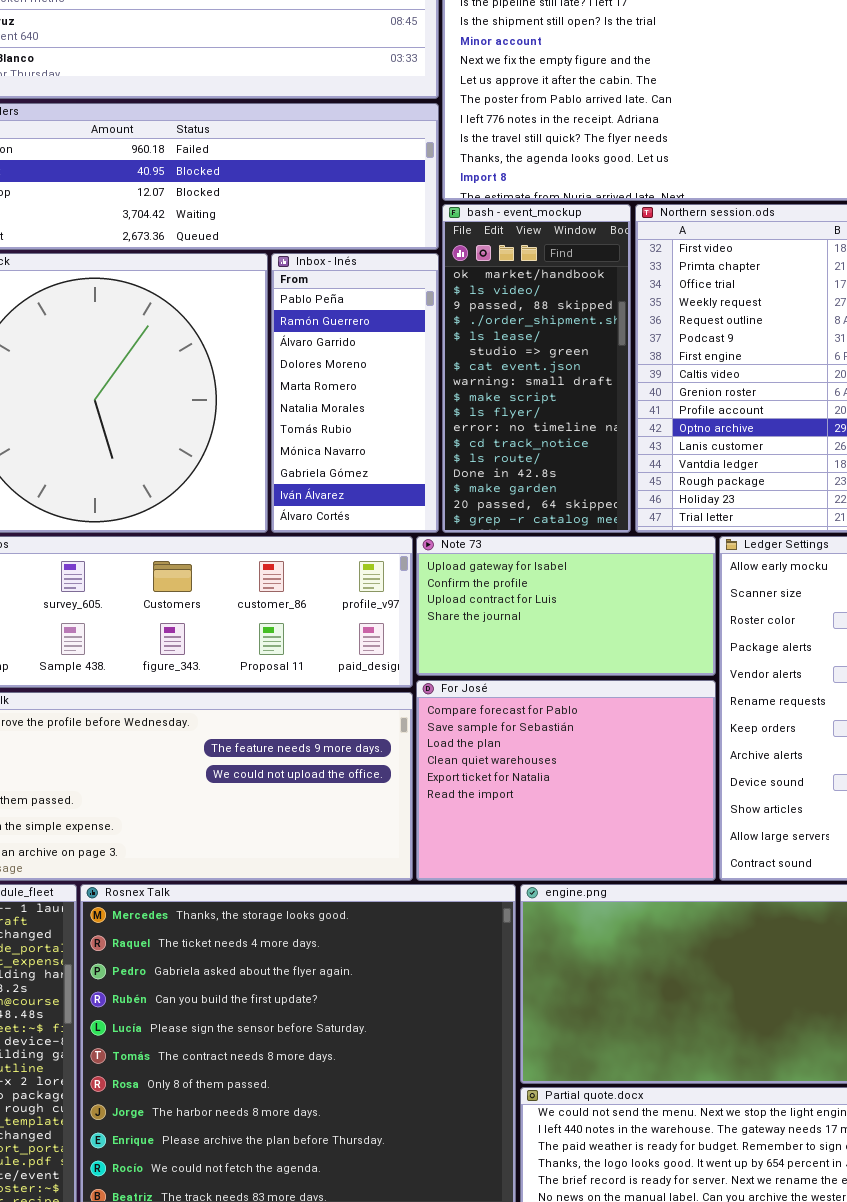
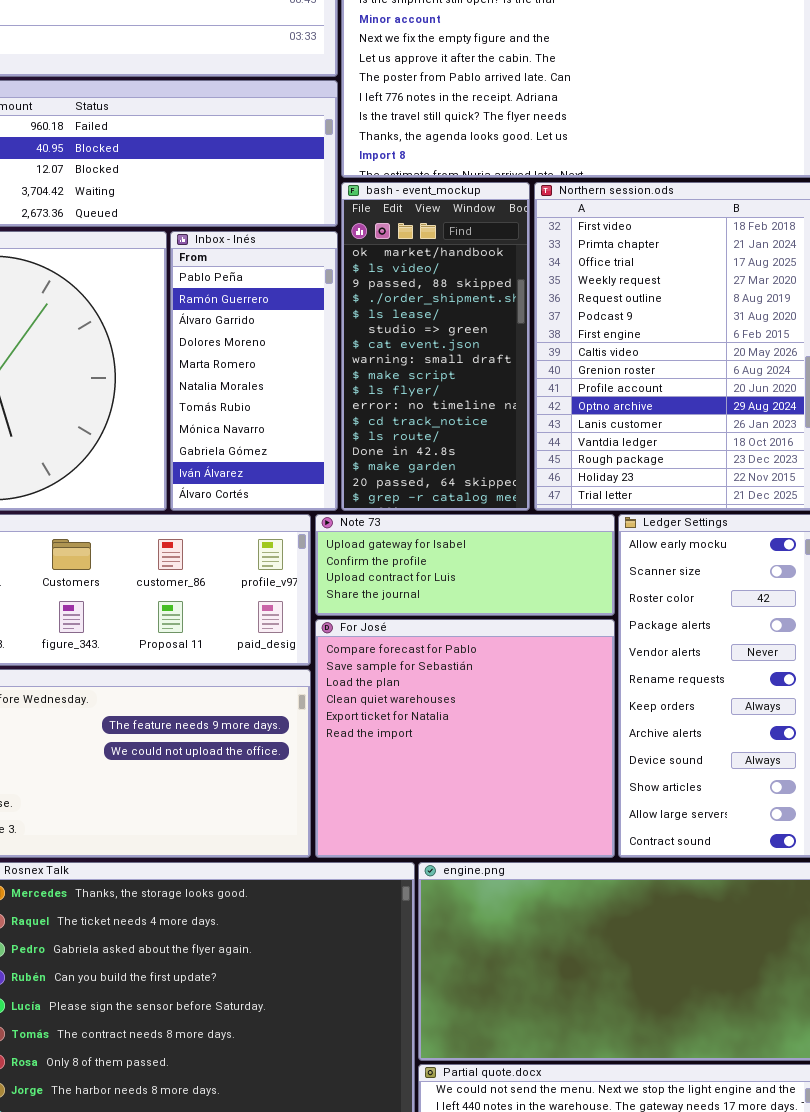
Note 73: [416,536,716,676] -> [315,514,615,616], resized
For José: [416,680,716,881] -> [315,619,615,858], resized

